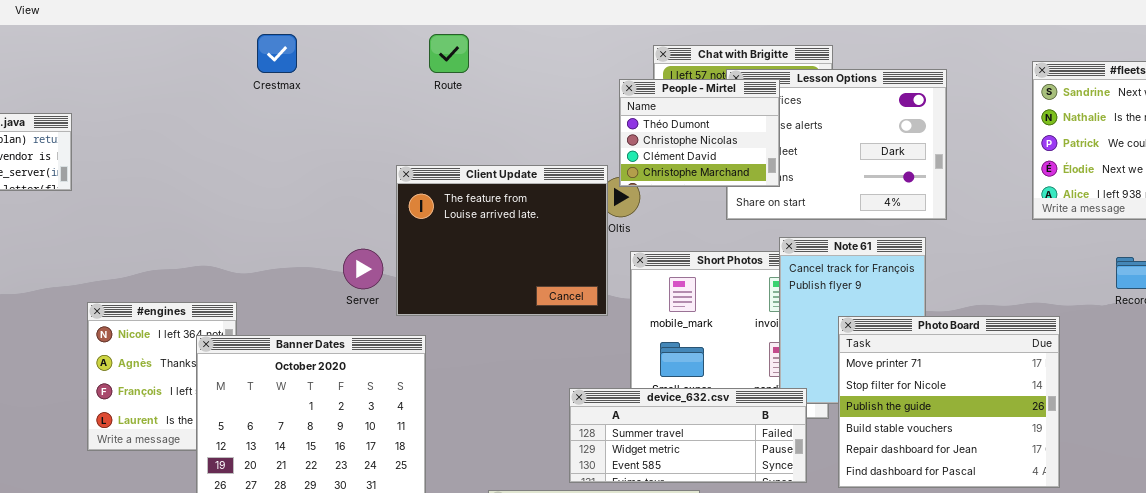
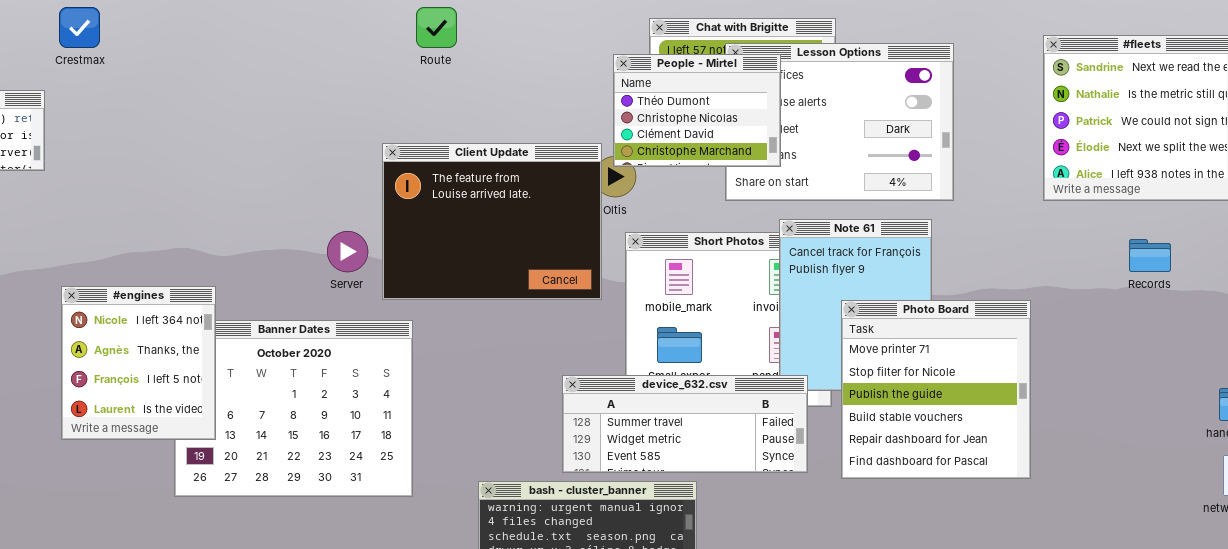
Crestmax: [257,34,297,73] -> [59,7,100,48], moved
#engines: [87,302,237,451] -> [61,286,216,440], raised
Photo Board: [838,316,1060,488] -> [841,300,1031,479], resized

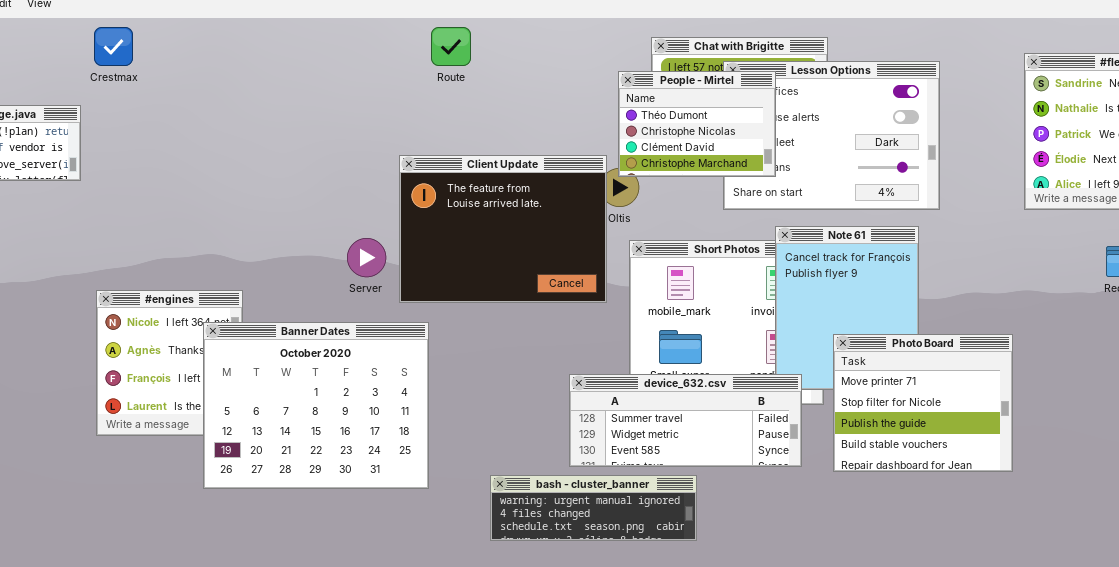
Photo Board: [841,300,1031,479] -> [833,334,1013,472], resized
Banner Dates: [174,320,413,497] -> [203,322,429,489], raised

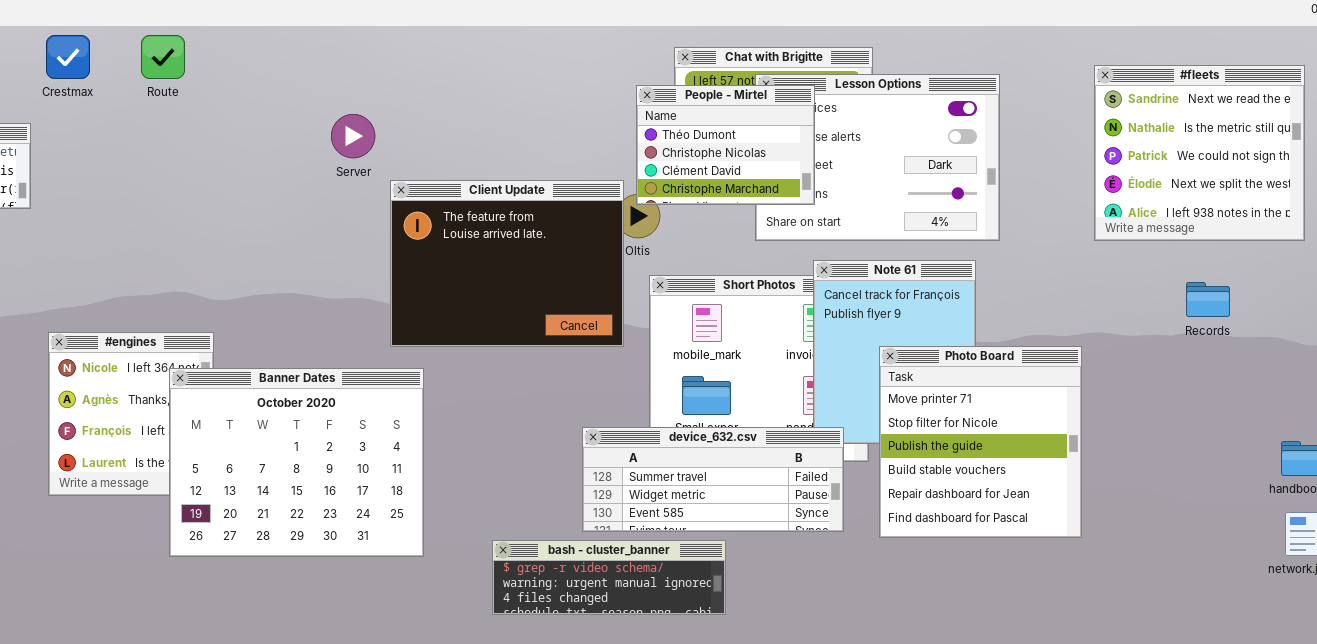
Route: [431,27,471,66] -> [141,35,185,79], moved
Server: [347,238,386,277] -> [331,114,375,158], moved
Photo Board: [833,334,1013,472] -> [879,346,1082,538], resized
bash - cluster_banner: [490,475,697,541] -> [492,540,726,615], scrolled up 1 row

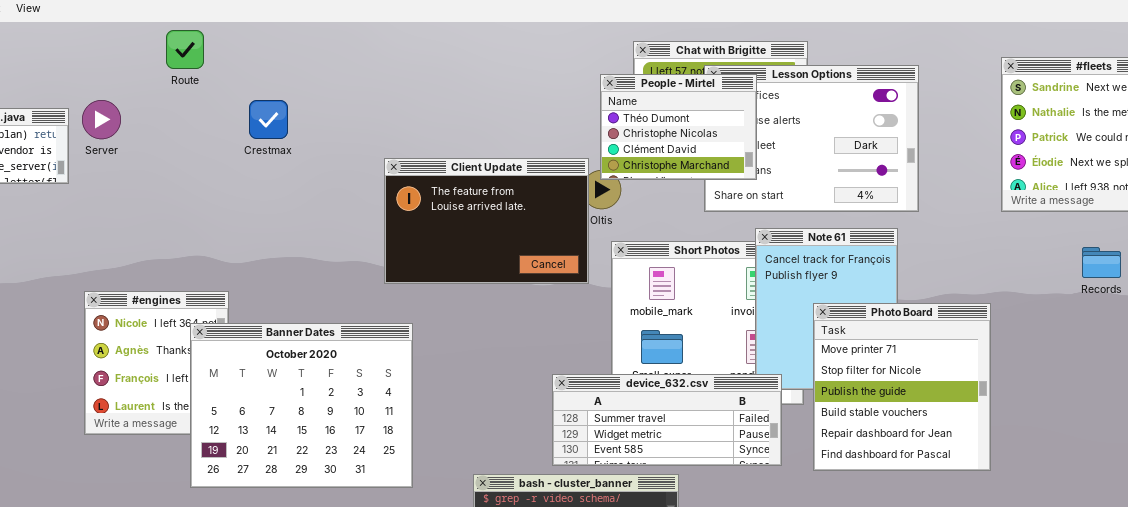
Crestmax: [46,35,90,79] -> [249,100,288,139], moved
Server: [331,114,375,158] -> [82,100,121,139], moved
Client Update: [390,180,624,347] -> [384,158,589,284], resized

